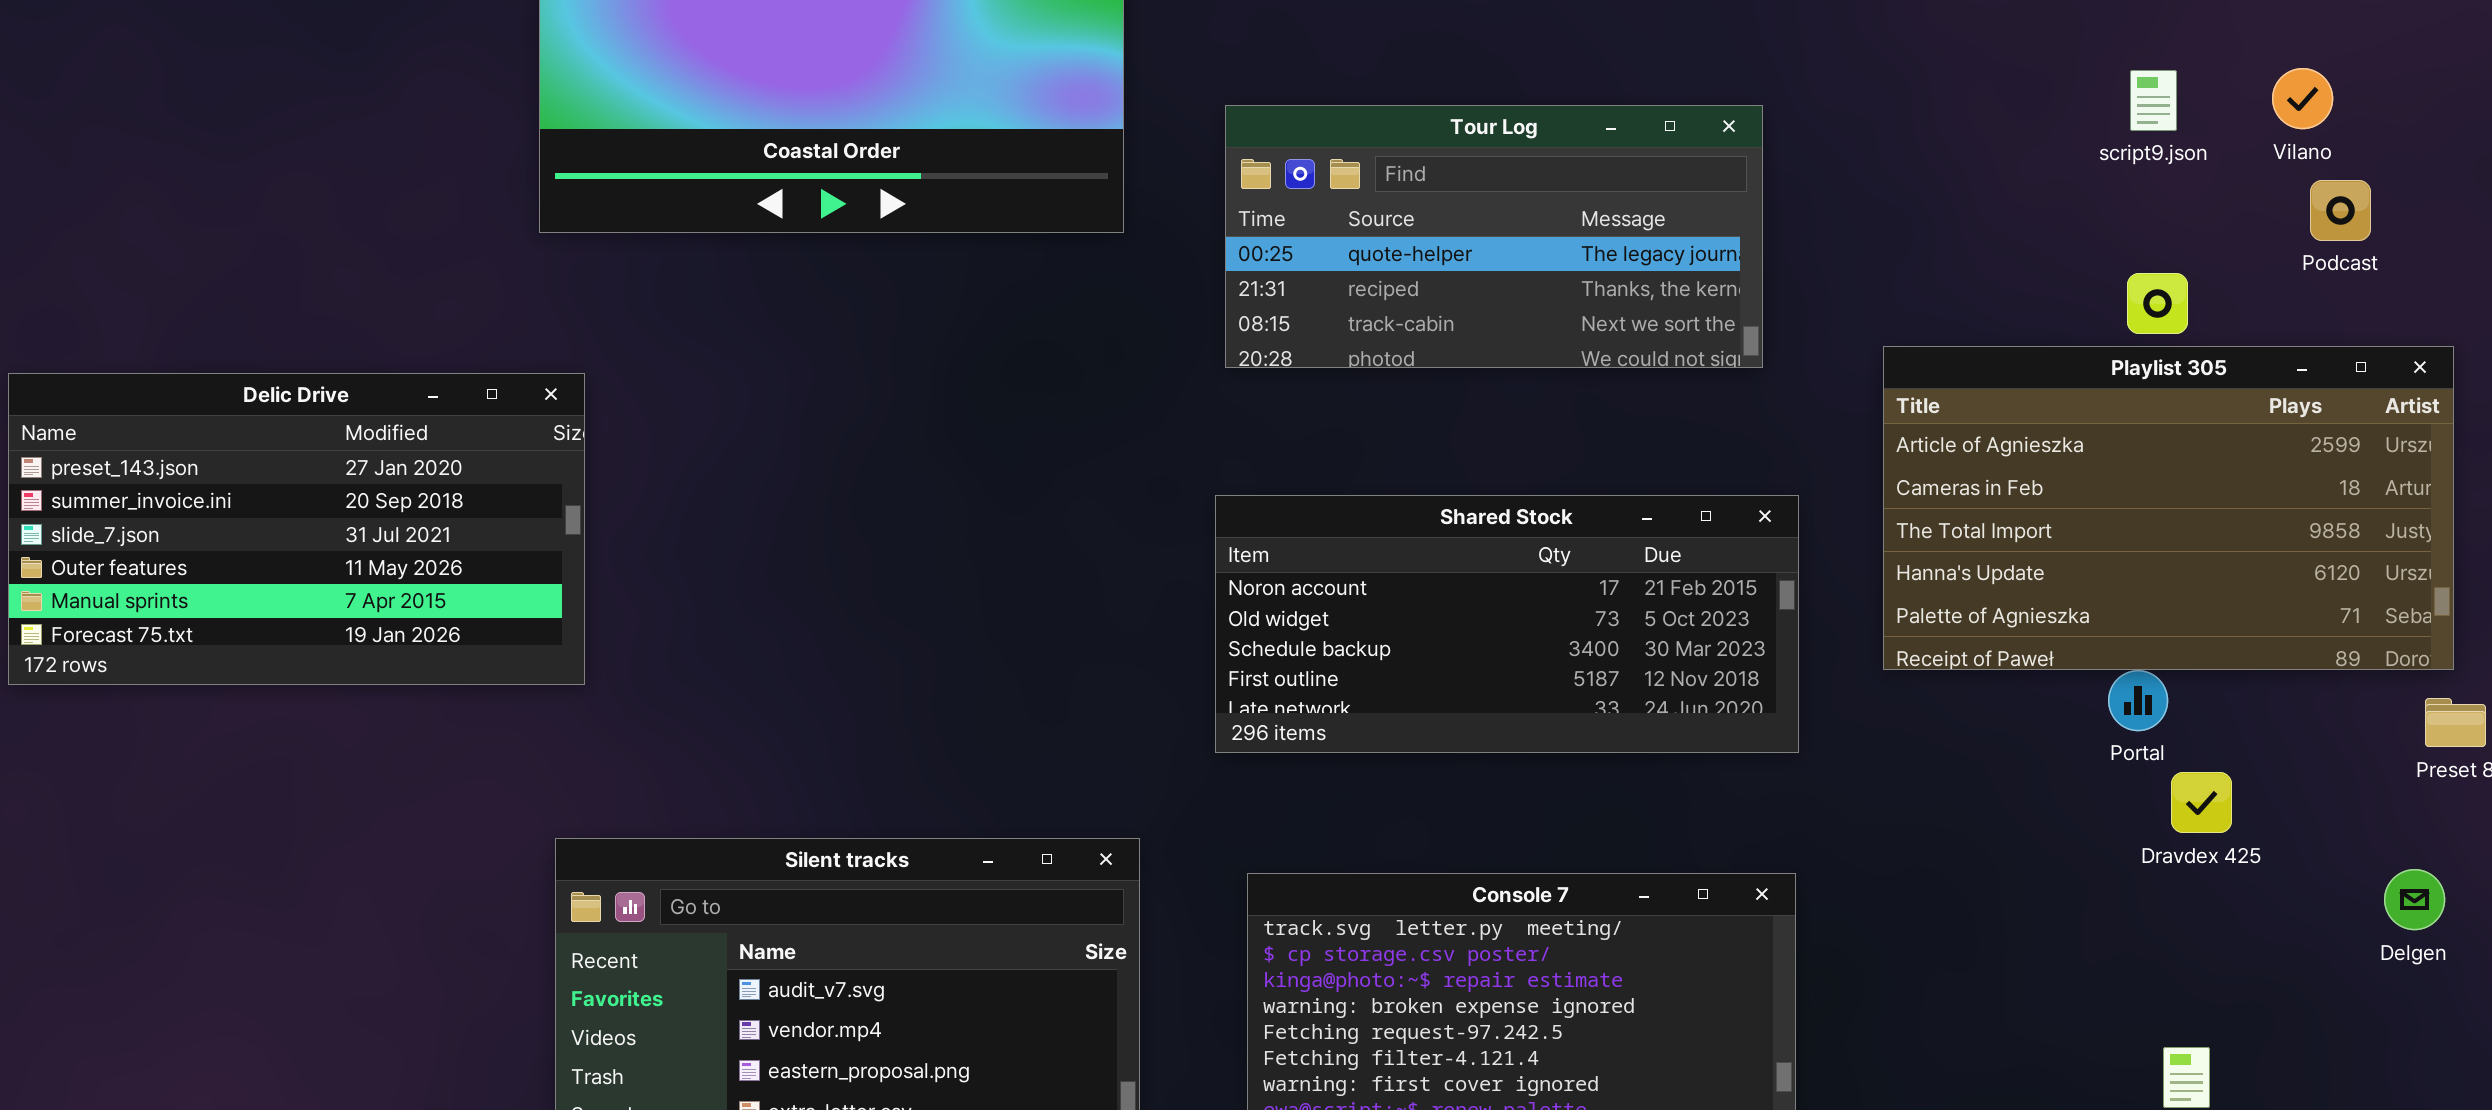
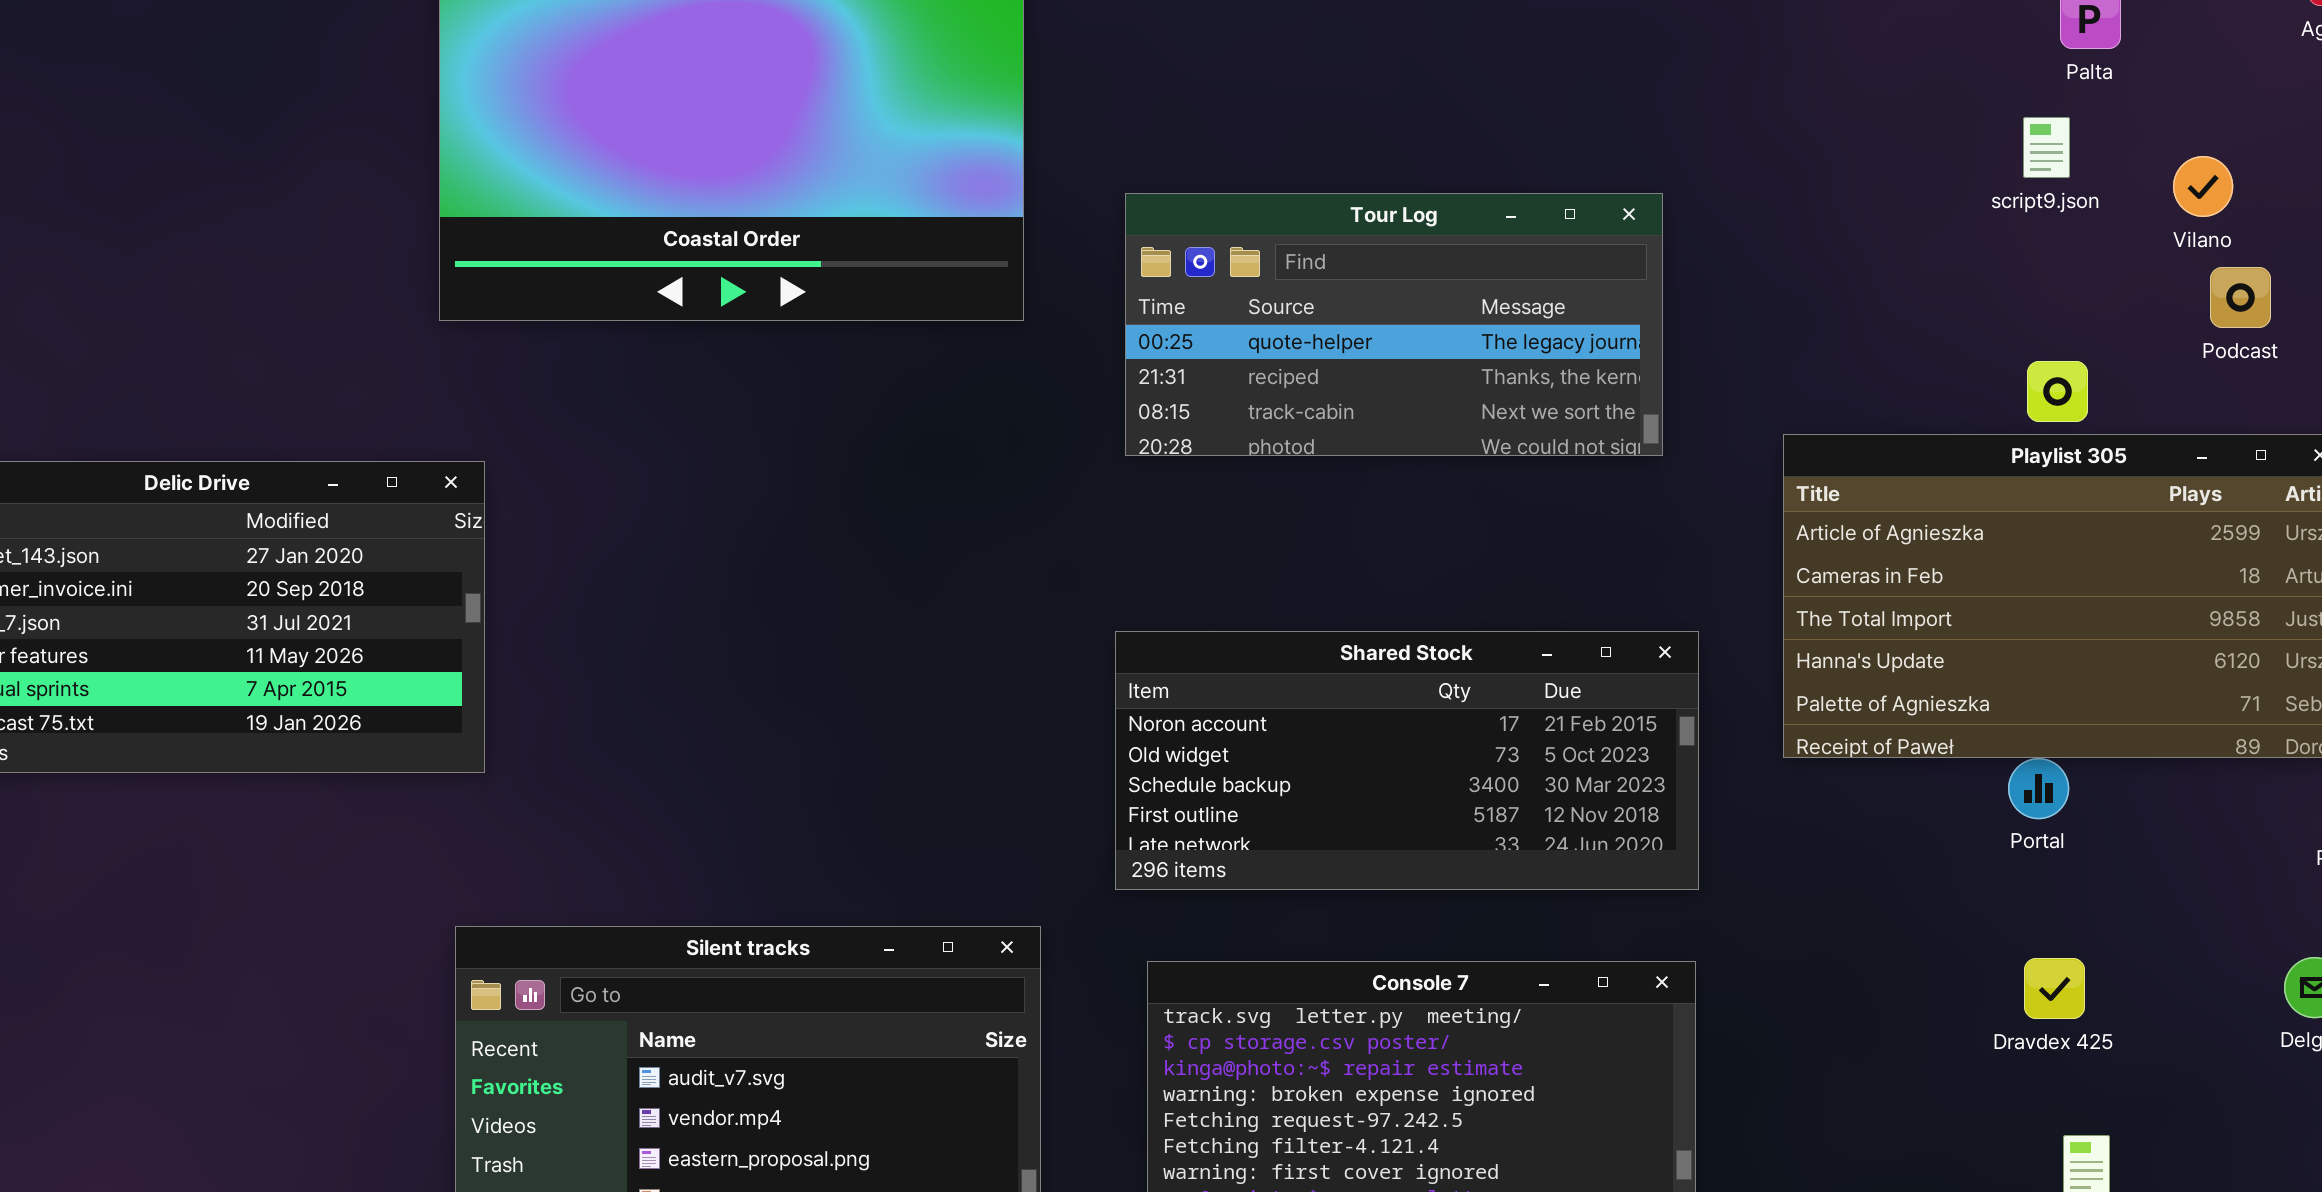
script9.json: [2130,70,2177,131] -> [2023,117,2070,178], moved
Shared Stock: [1215,495,1799,753] -> [1115,631,1699,890], moved
Dravdex 425: [2171,772,2232,833] -> [2024,958,2085,1019], moved

